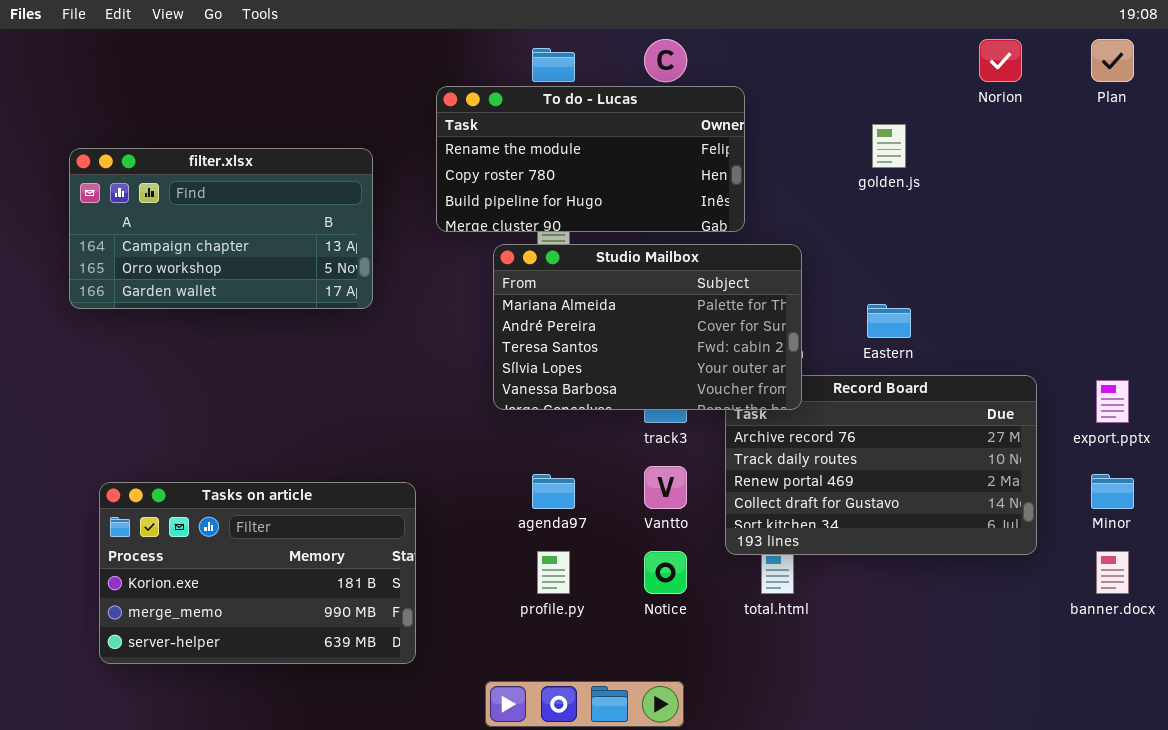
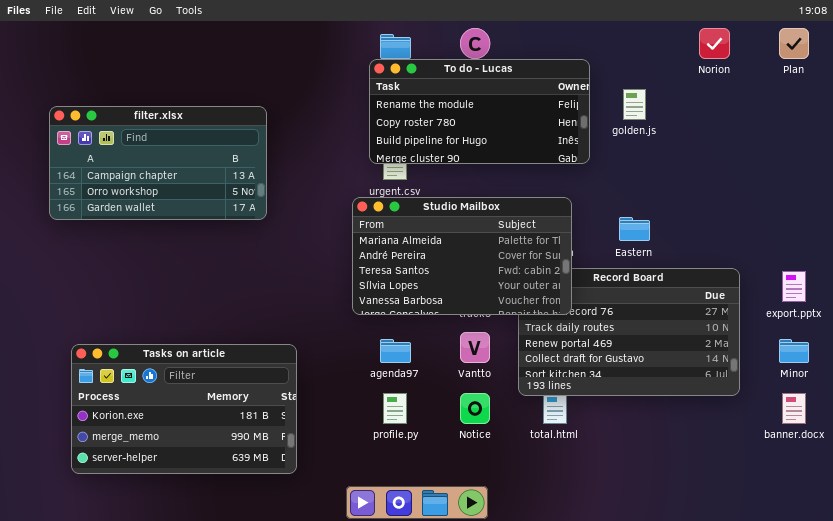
To do - Lucas: [436,86,745,232] -> [369,59,590,164], moved
Studio Mailbox: [493,244,802,410] -> [352,197,572,315], moved

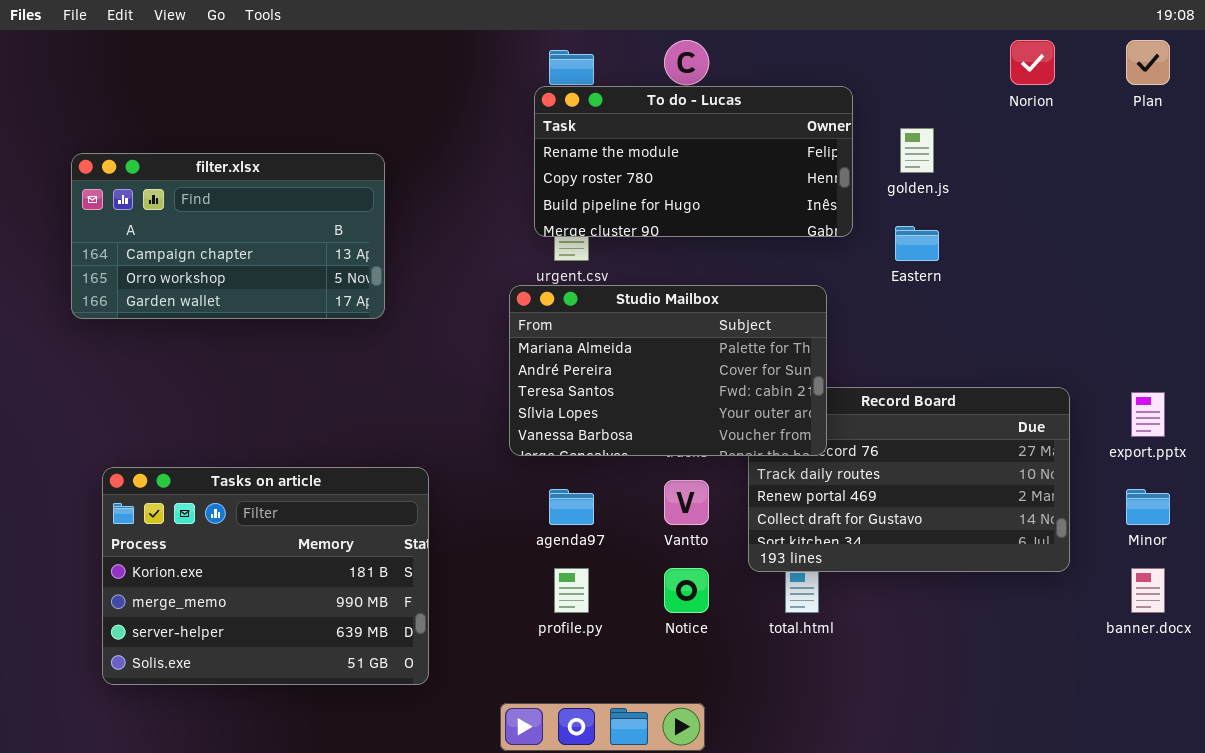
Eastern: [619,217,650,241] -> [895,226,939,261], moved
Tasks on article: [71,344,297,474] -> [102,467,429,685], resized

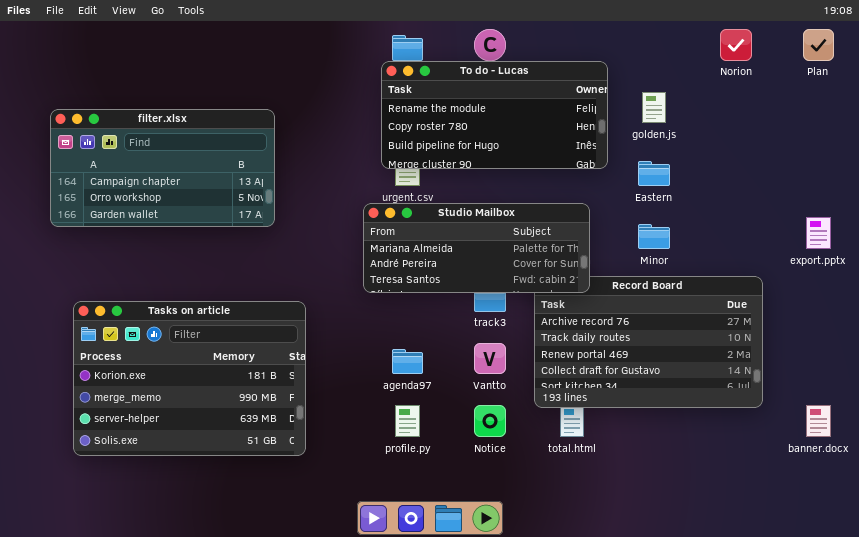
Studio Mailbox: [509,285,827,456] -> [363,203,590,293], resized
export.pptx: [1131,392,1165,437] -> [806,217,831,249], moved
Tasks on article: [102,467,429,685] -> [73,301,306,456], moved
Minor: [1126,489,1170,525] -> [638,224,670,249], moved

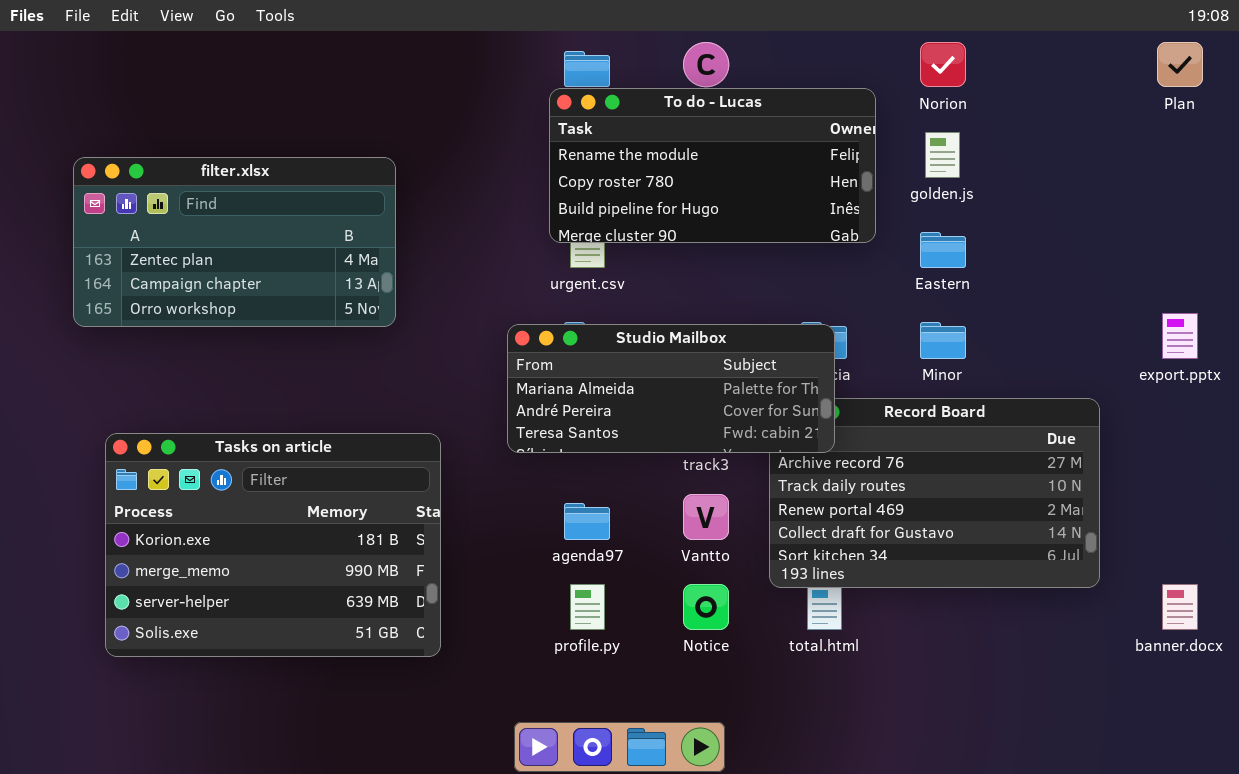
Norion: [720,29,752,61] -> [920,42,966,87], moved
filter.xlsx: [50,109,275,227] -> [73,157,396,327], scrolled up 1 row
Studio Mailbox: [363,203,590,293] -> [507,324,835,453], moved

